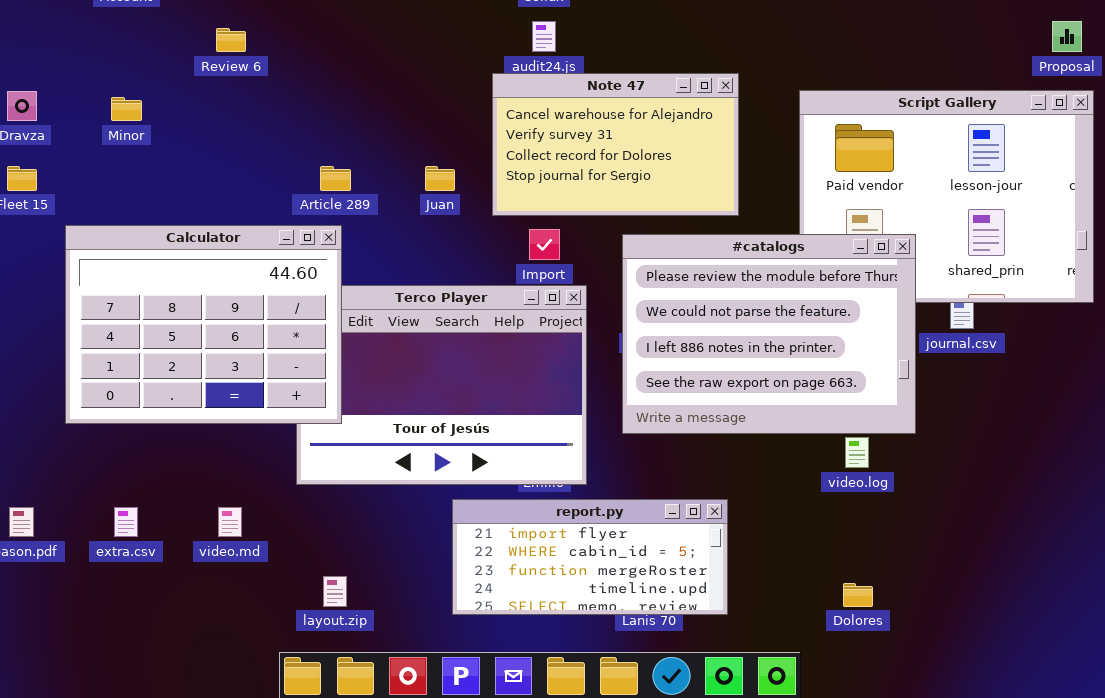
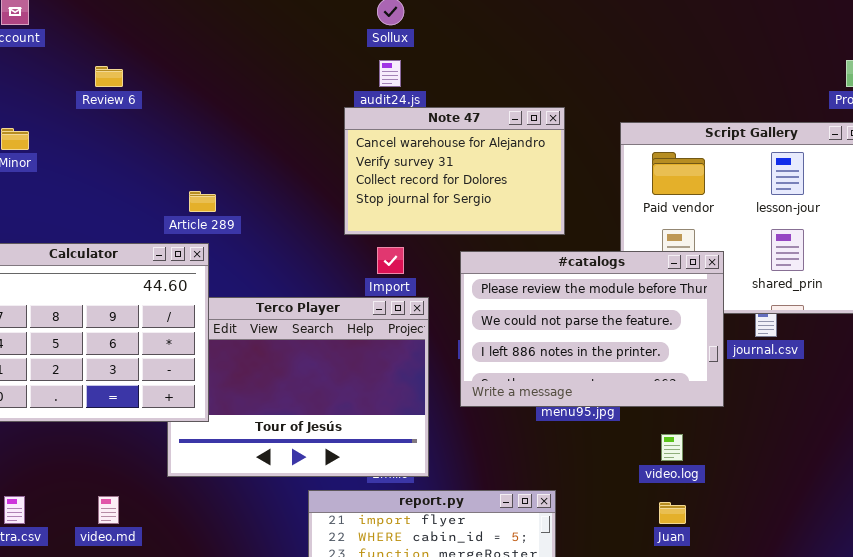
Juan: [425,166,455,191] -> [659,502,686,524], moved
#catalogs: [622,234,916,434] -> [460,251,724,407], resized

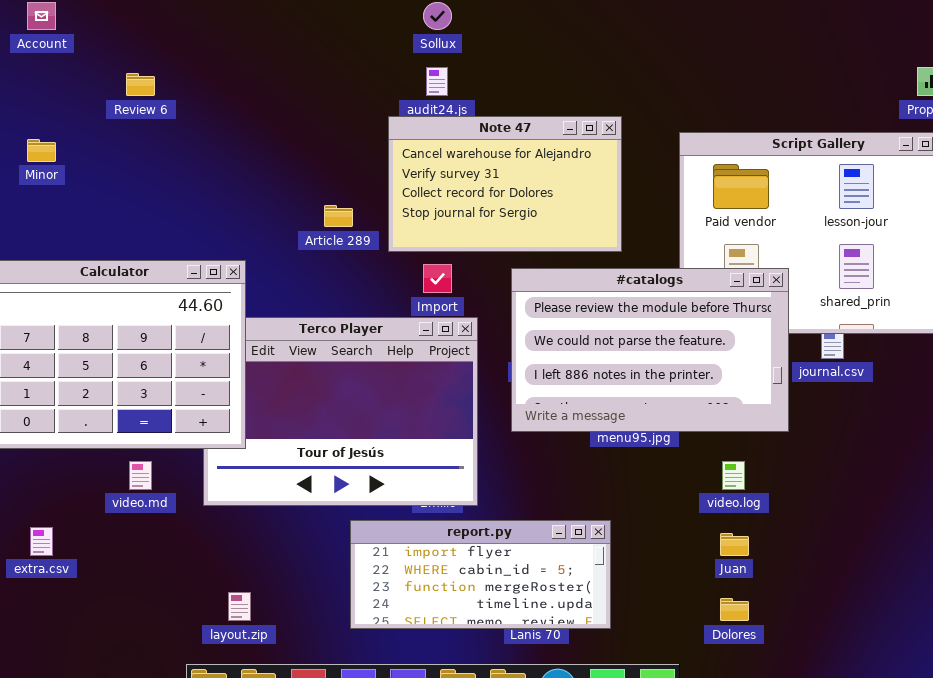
Article 289: [189,191,216,212] -> [324,205,353,227], moved
video.md: [98,496,119,524] -> [129,461,152,490], moved

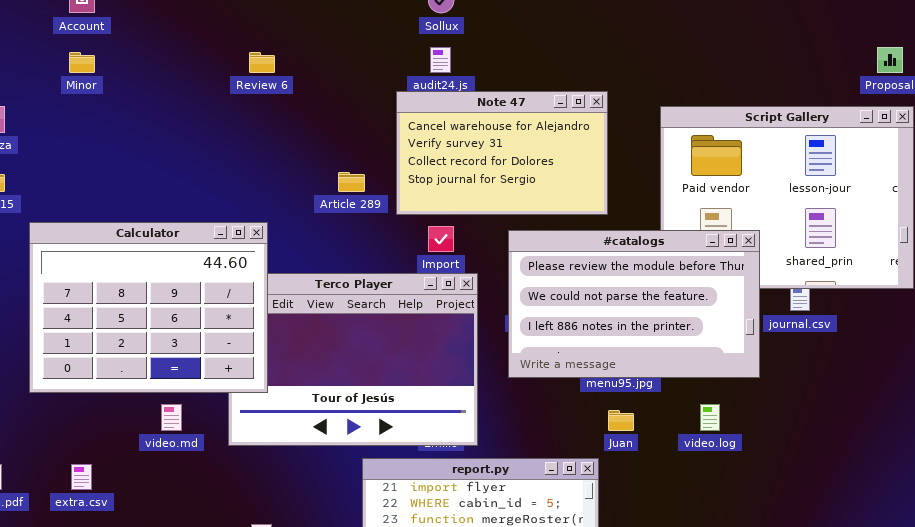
Review 6: [126,73,155,96] -> [249,52,275,73], moved
Minor: [27,139,56,162] -> [69,52,95,73], moved
Juan: [720,533,749,556] -> [608,410,634,431], moved

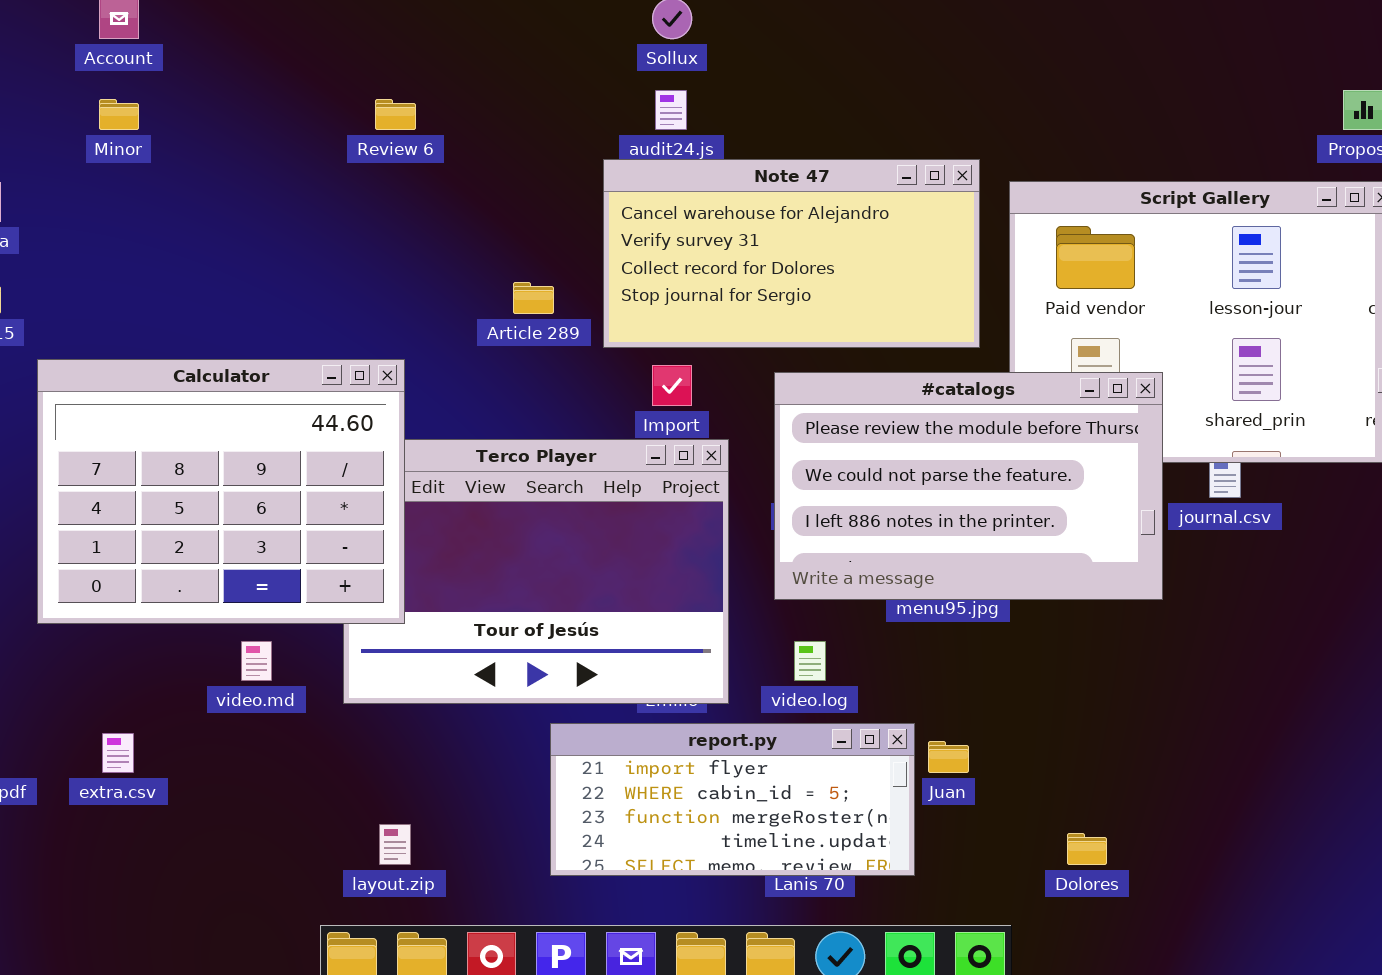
Note 47: [396,91,608,215] -> [603,159,980,348], resized
video.log: [700,404,720,431] -> [794,641,826,681], moved
Juan: [608,410,634,431] -> [928,741,969,773], moved

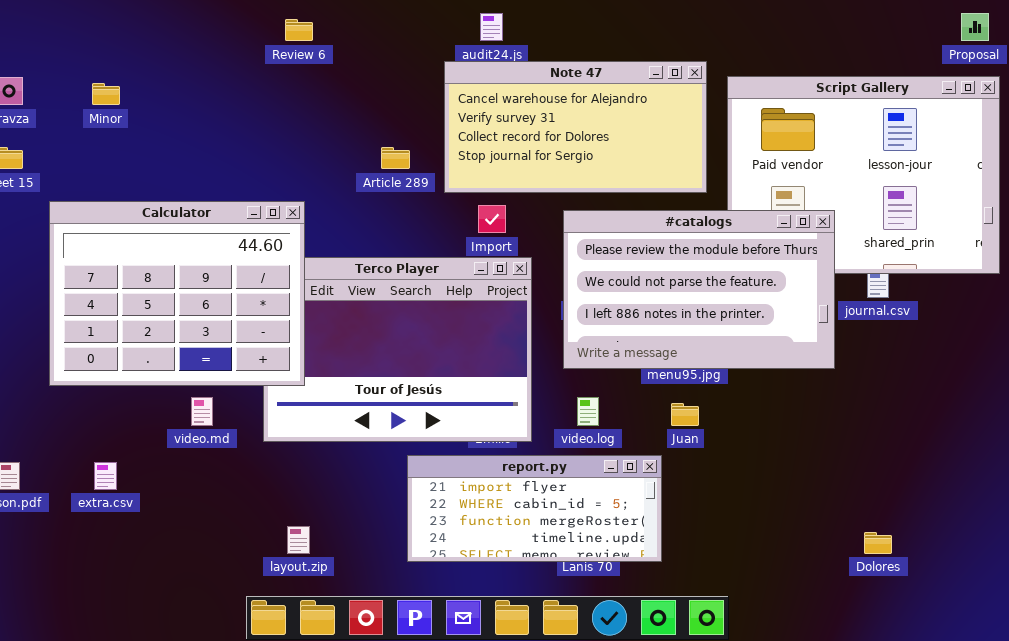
Minor: [99,99,139,130] -> [92,83,120,105], moved
Juan: [928,741,969,773] -> [671,403,699,426], moved
Dolores: [1067,833,1107,865] -> [864,532,892,554], moved

